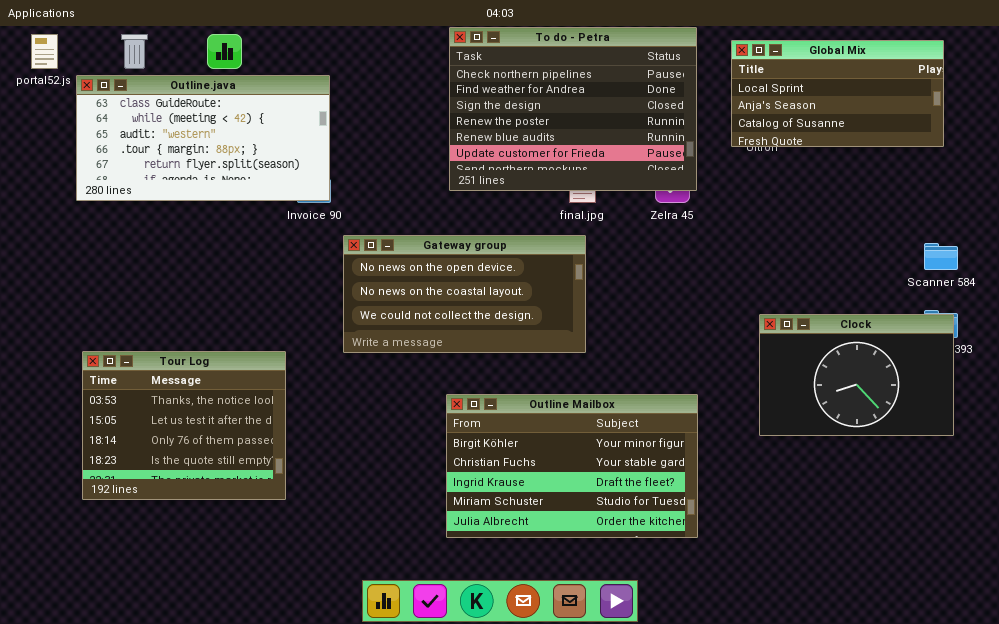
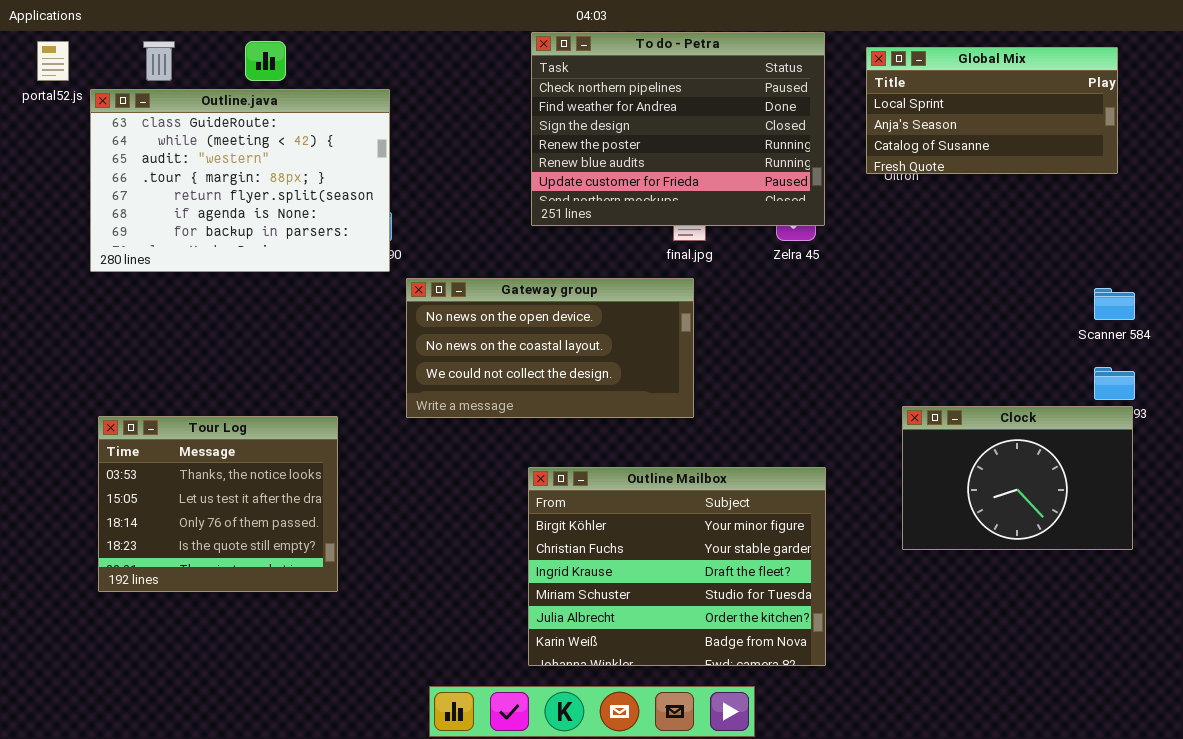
Outline.java: [76,75,330,201] -> [90,89,390,272], resized
Clock: [759,314,954,436] -> [902,406,1133,550], moved
Outline Mailbox: [446,394,698,538] -> [528,467,826,666], resized

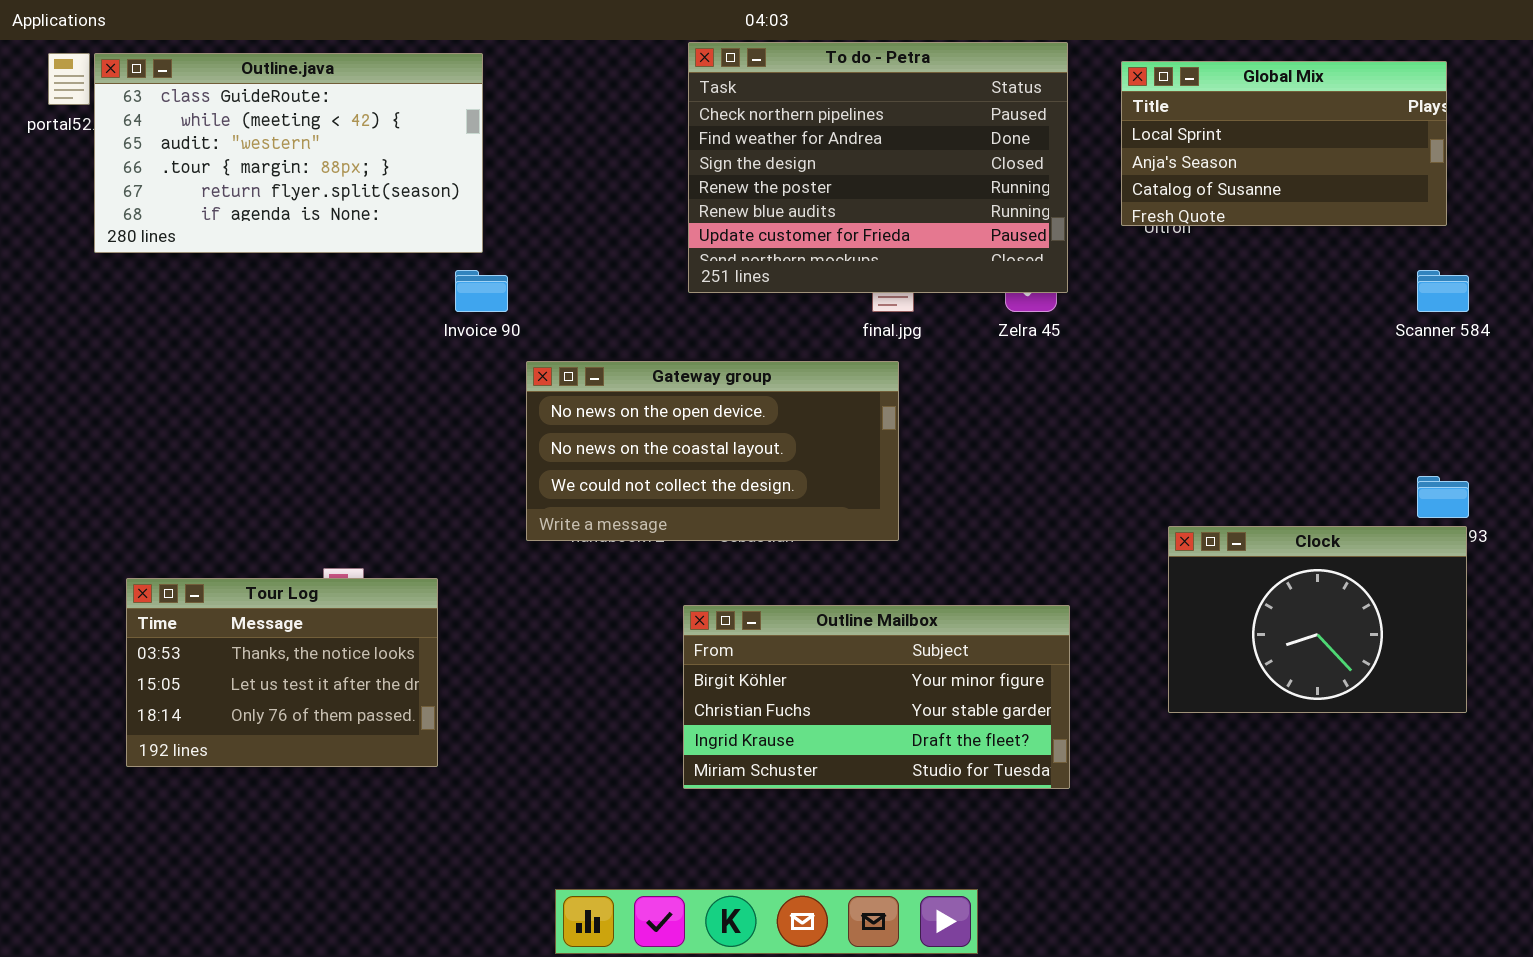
Outline.java: [90,89,390,272] -> [94,53,483,253], moved, resized
Scanner 584: [1094,288,1135,320] -> [1417,270,1469,312], moved
Tour Log: [98,416,338,592] -> [126,578,438,767], resized
Outline Mailbox: [528,467,826,666] -> [683,605,1070,789], resized

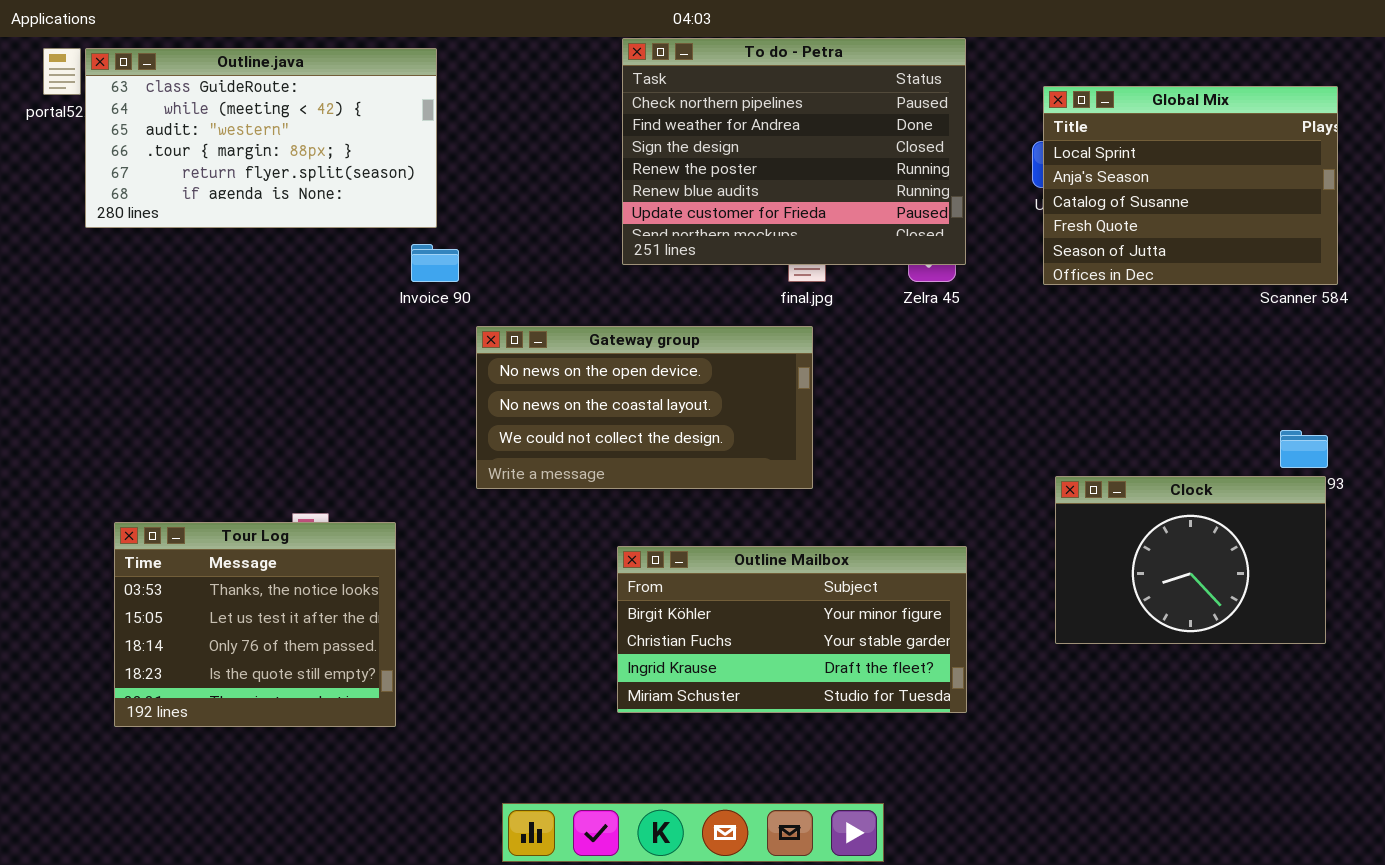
Global Mix: [1121,61,1447,226] -> [1043,86,1338,285], moved, resized
Tour Log: [126,578,438,767] -> [114,522,396,727], resized

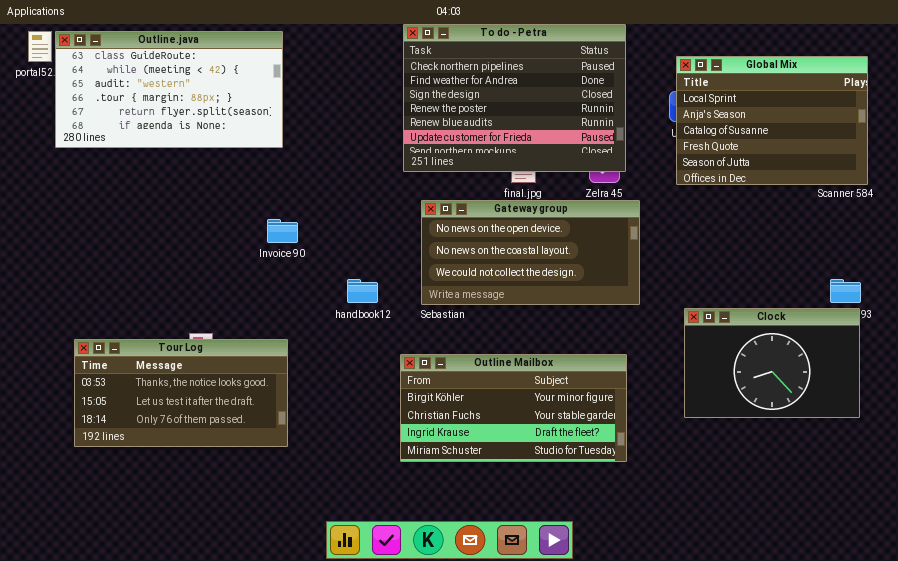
Invoice 90: [411,244,459,282] -> [267,219,298,243], moved
Gateway group: [476,326,813,489] -> [421,200,640,305], moved
Tour Log: [114,522,396,727] -> [74,339,288,447], resized

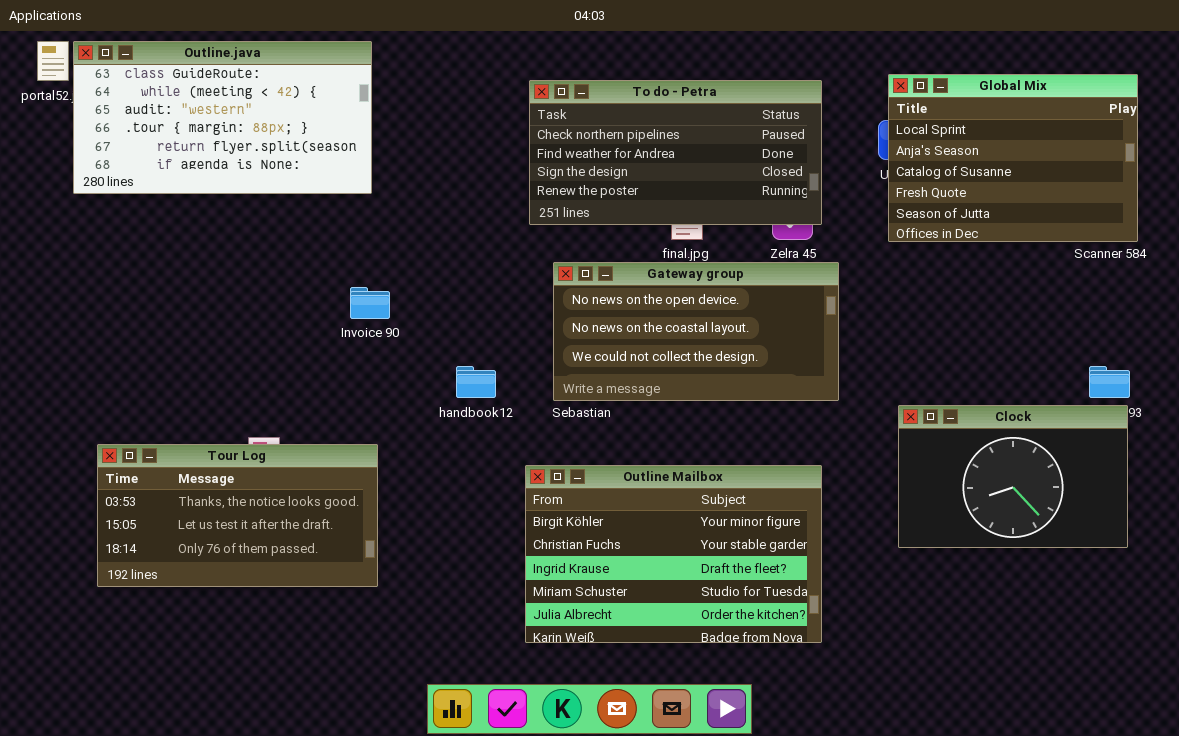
To do - Petra: [403,24,626,172] -> [529,80,822,225], resized
Outline Mailbox: [400,354,627,462] -> [525,465,822,643], resized

